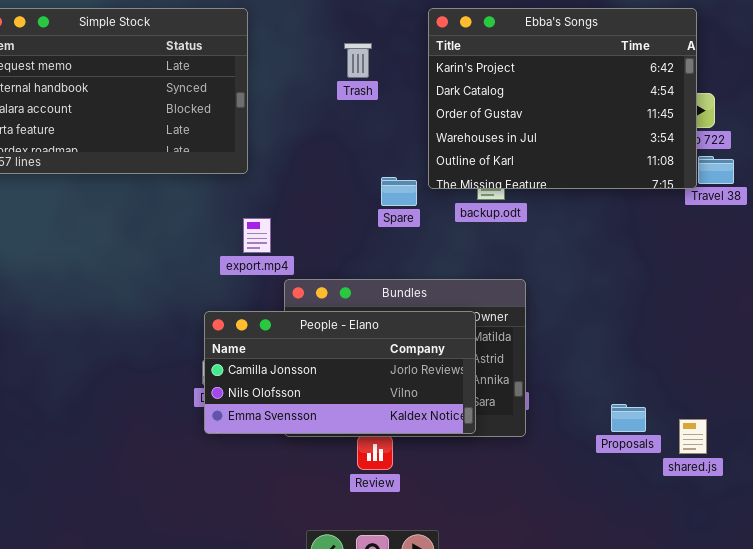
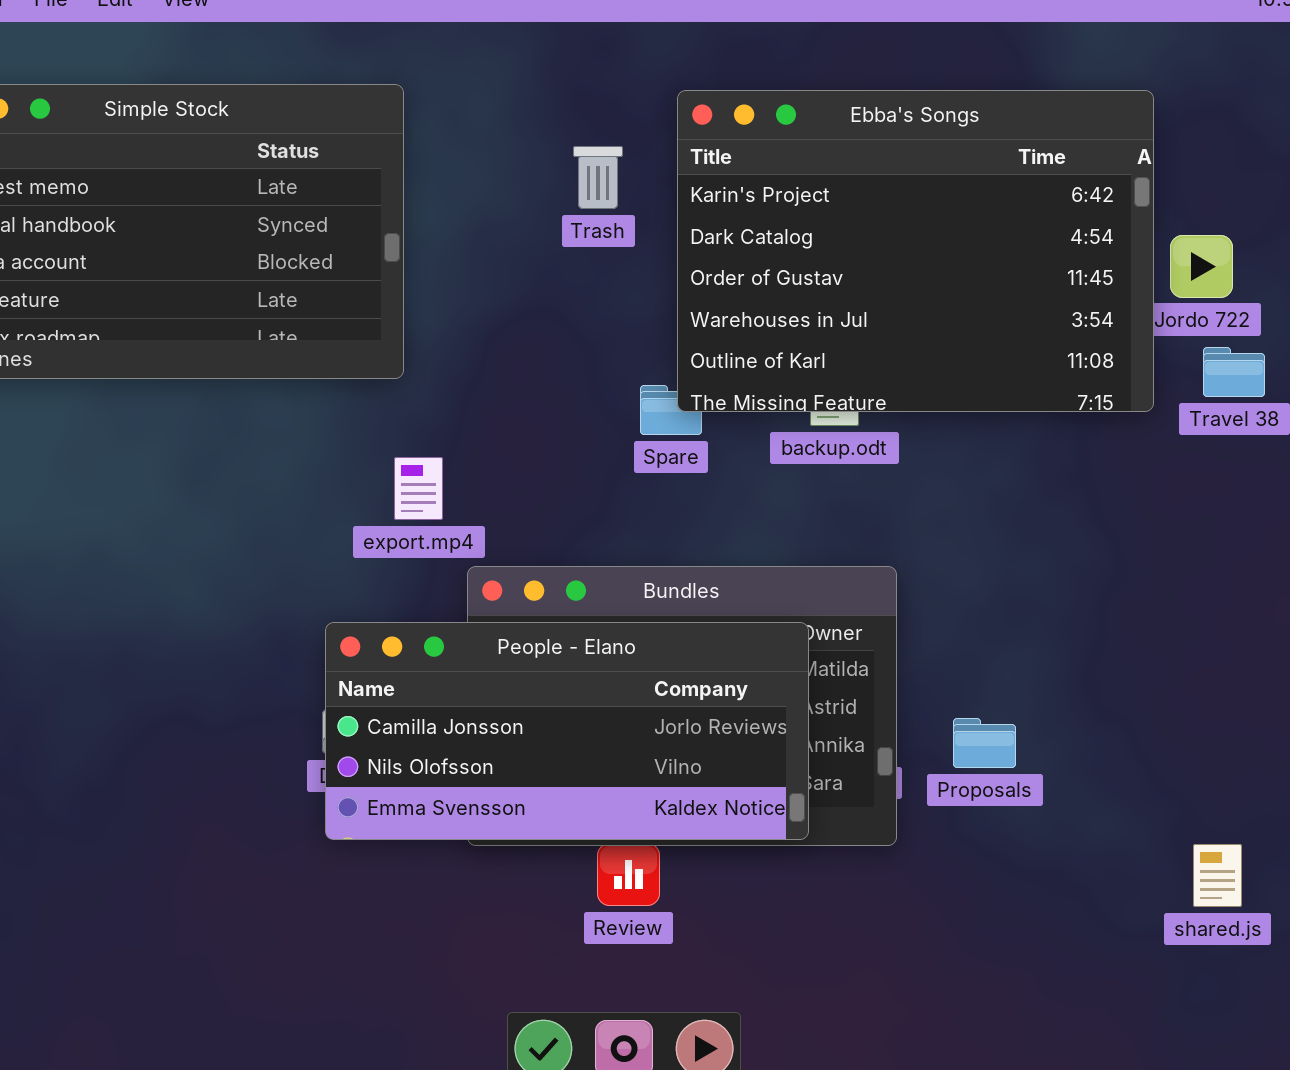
Ebba's Songs: [428,8,697,189] -> [677,90,1154,412], moved
Proposals: [611,404,646,432] -> [953,718,1016,768], moved
shared.js: [679,419,707,454] -> [1193,844,1242,907], moved

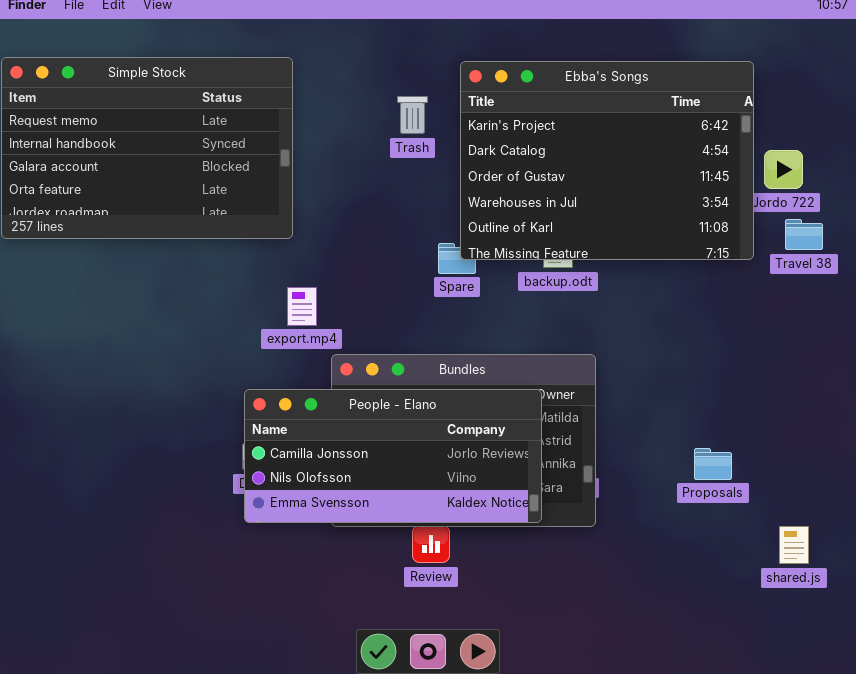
Proposals: [953,718,1016,768] -> [694,448,732,480], moved

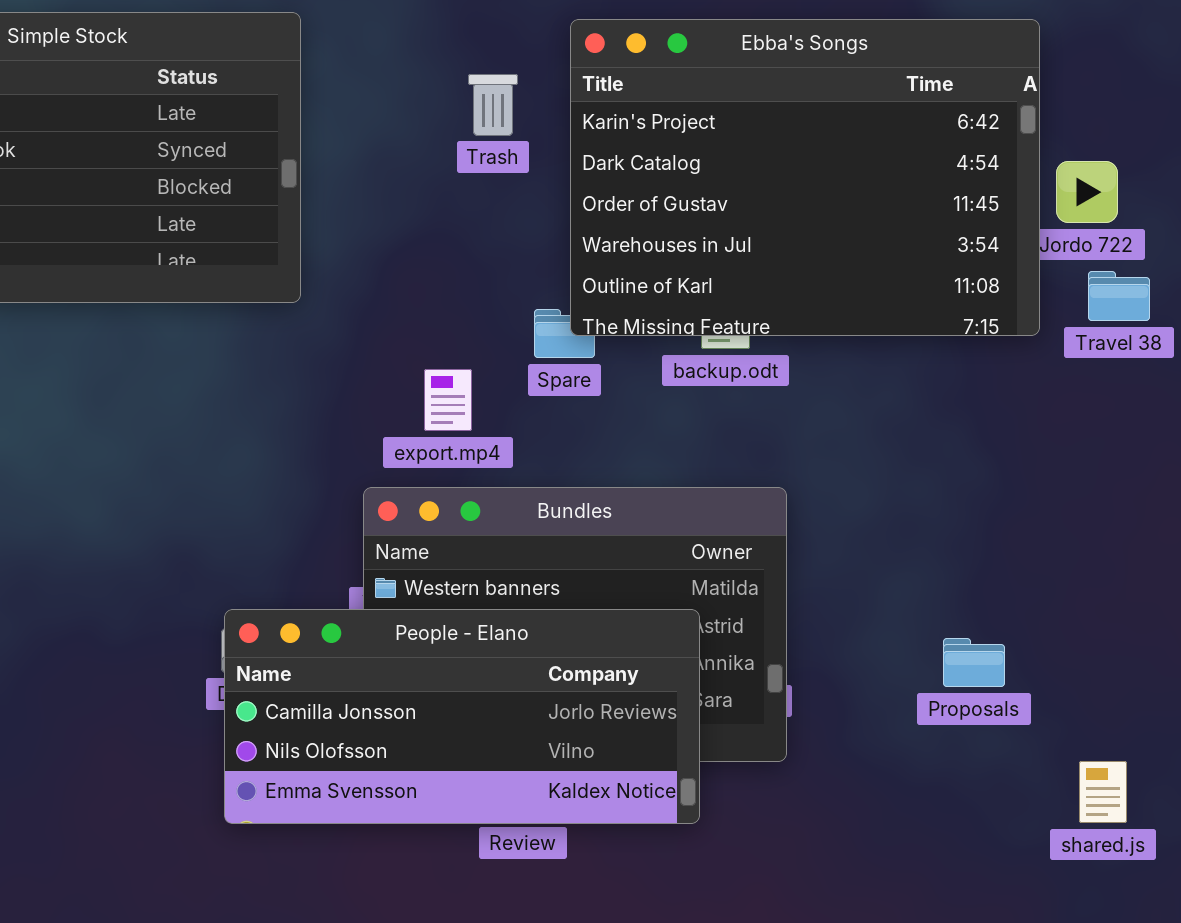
export.mp4: [287,287,317,326] -> [424,369,472,431], moved
People - Elano: [244,389,542,523] -> [224,609,700,824], moved

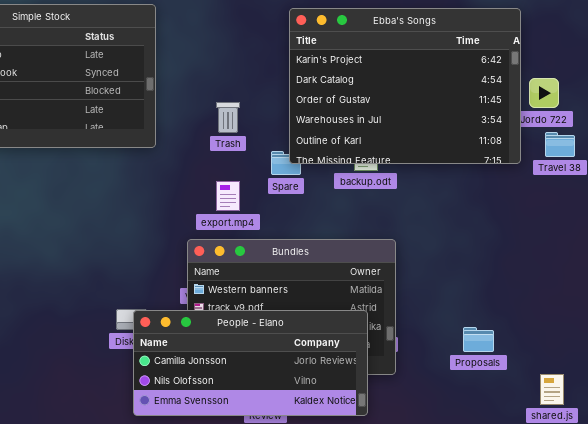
Trash: [468,74,518,136] -> [216,102,240,133], moved
People - Elano: [224,609,700,824] -> [133,310,368,416], moved
Proposals: [943,638,1005,687] -> [463,327,494,352], moved

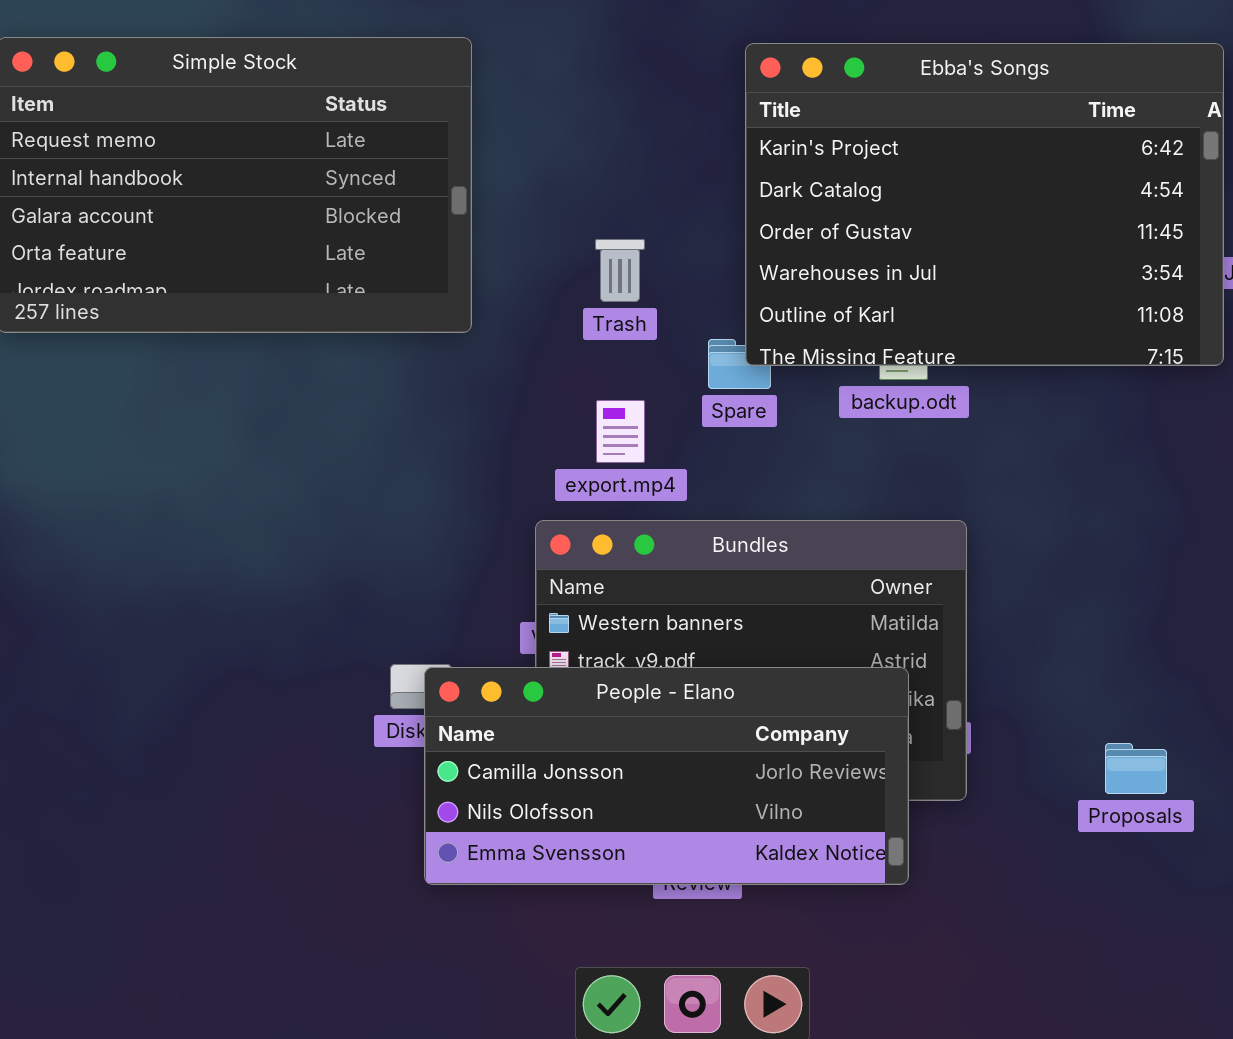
Proposals: [463,327,494,352] -> [1105,743,1167,794], moved

